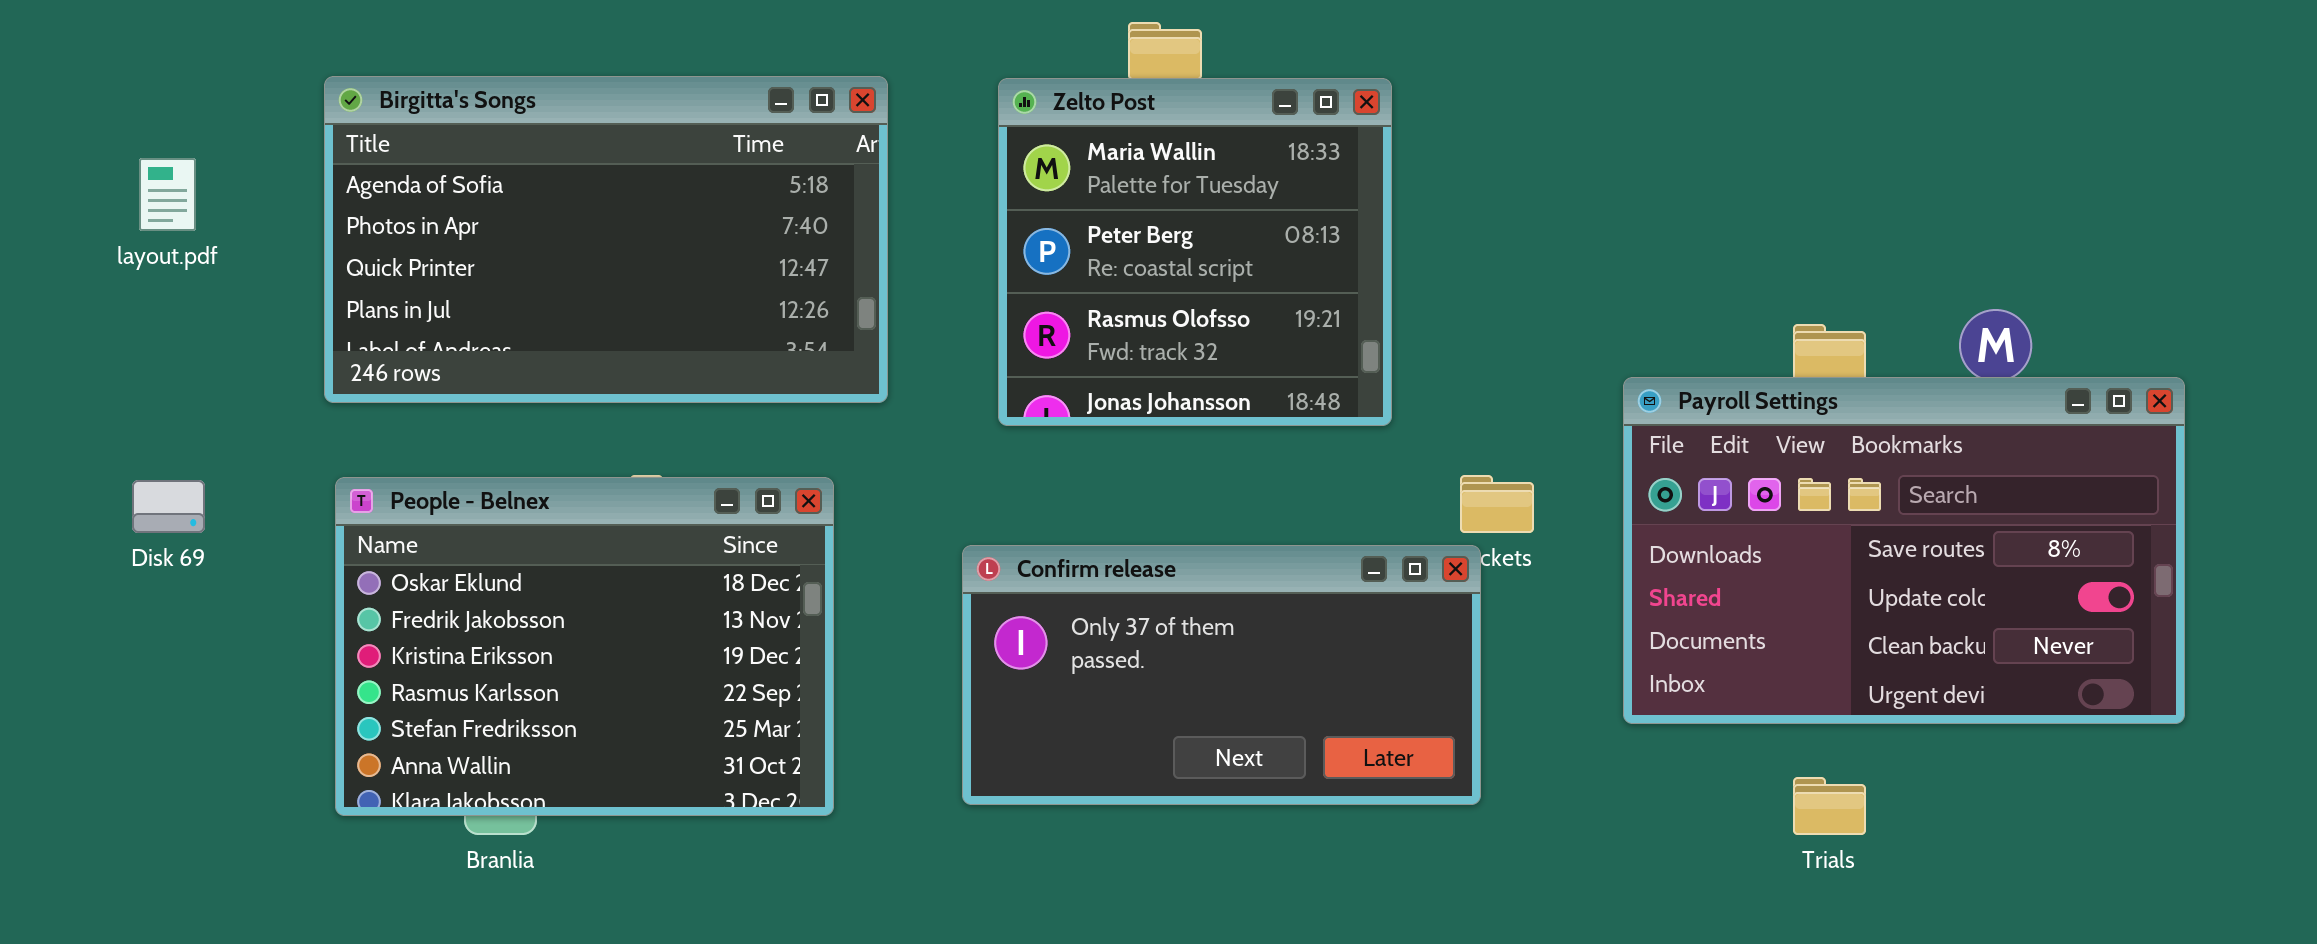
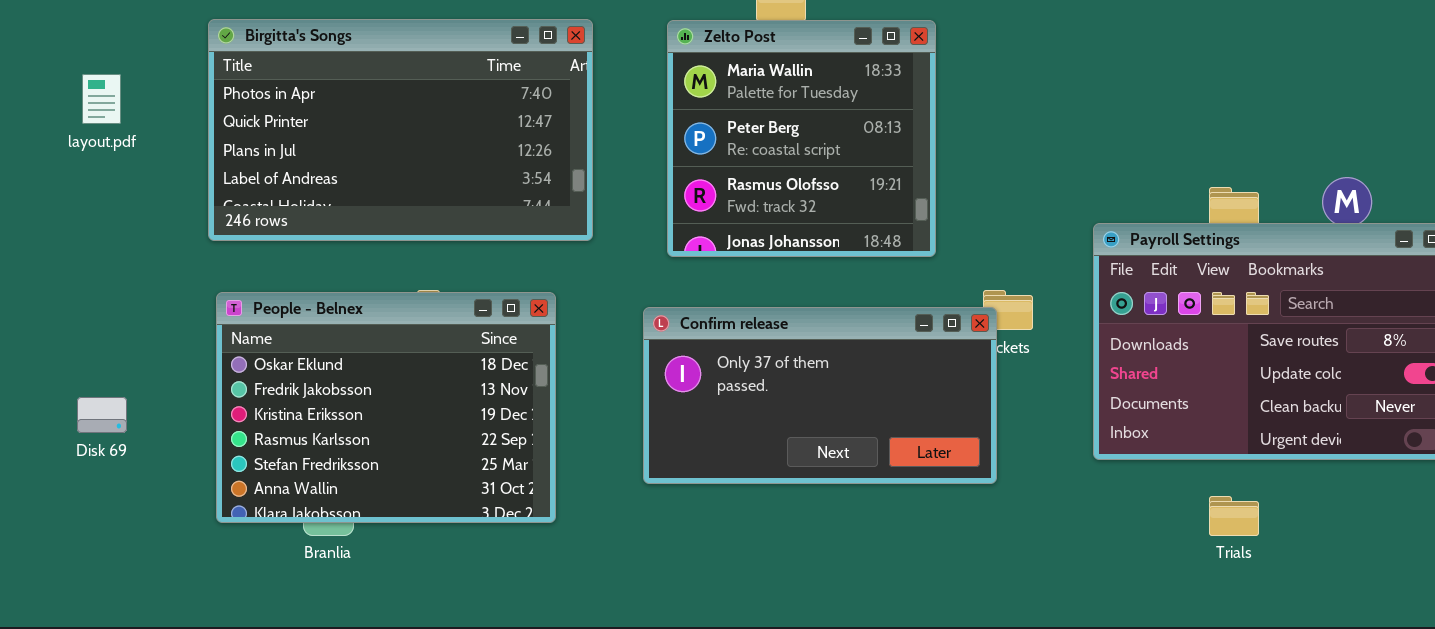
Birgitta's Songs: [324,76,888,403] -> [208,19,593,241], scrolled down 1 row
Disk 69: [132,480,205,533] -> [77,397,127,433], moved
Confirm release: [962,545,1481,805] -> [643,307,997,484], moved

